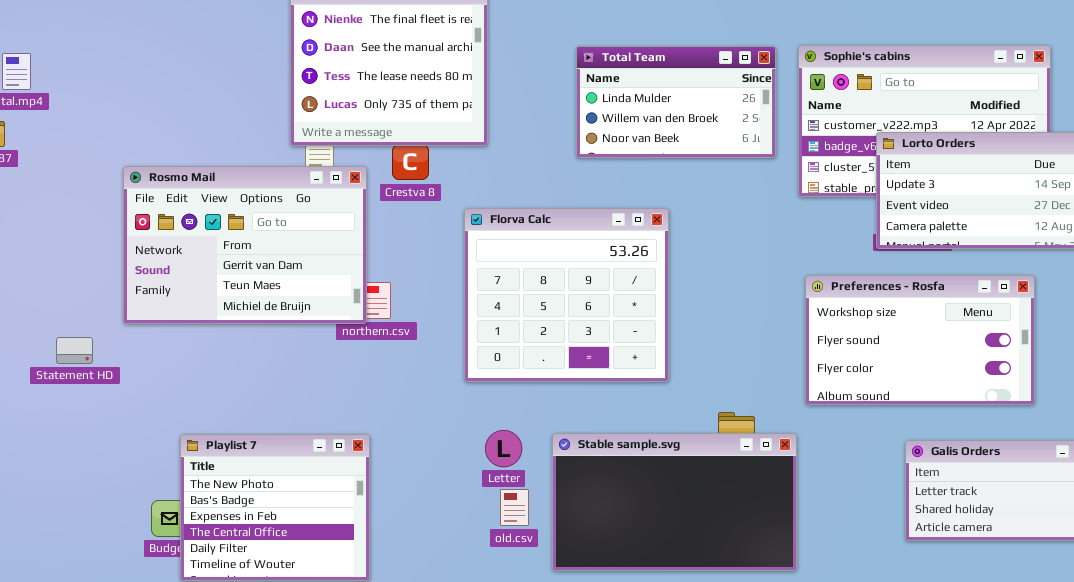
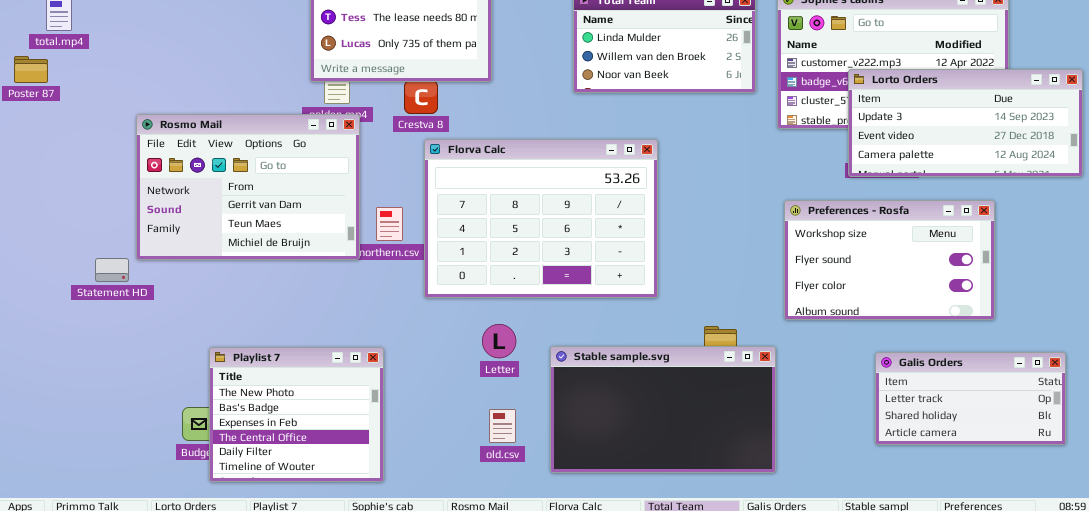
Rosmo Mail: [123,166,367,324] -> [136,114,360,260], moved
Florva Calc: [464,208,669,382] -> [424,139,658,298], resized
Letter: [485,430,522,467] -> [482,324,516,358], moved
old.csv: [500,489,529,526] -> [489,409,516,443], moved

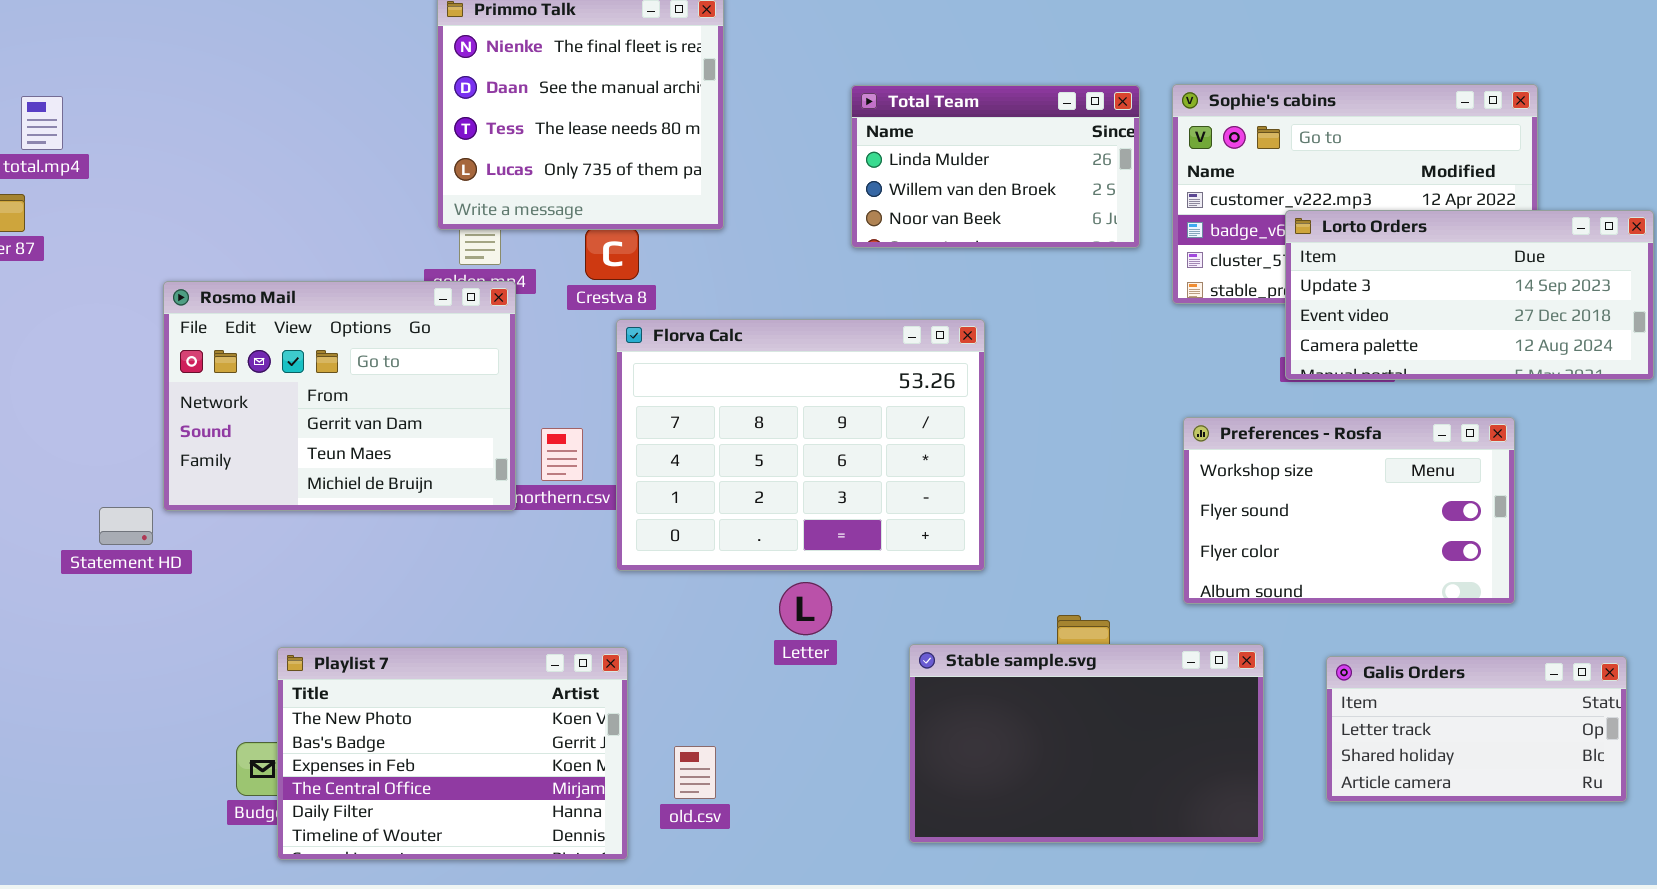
Letter: [482,324,516,358] -> [779,582,832,635], moved
Stable sample.svg: [550,346,776,473] -> [909,644,1264,843], moved
Playlist 7: [209,347,384,482] -> [277,647,628,860], resized
old.csv: [489,409,516,443] -> [674,746,716,799], moved

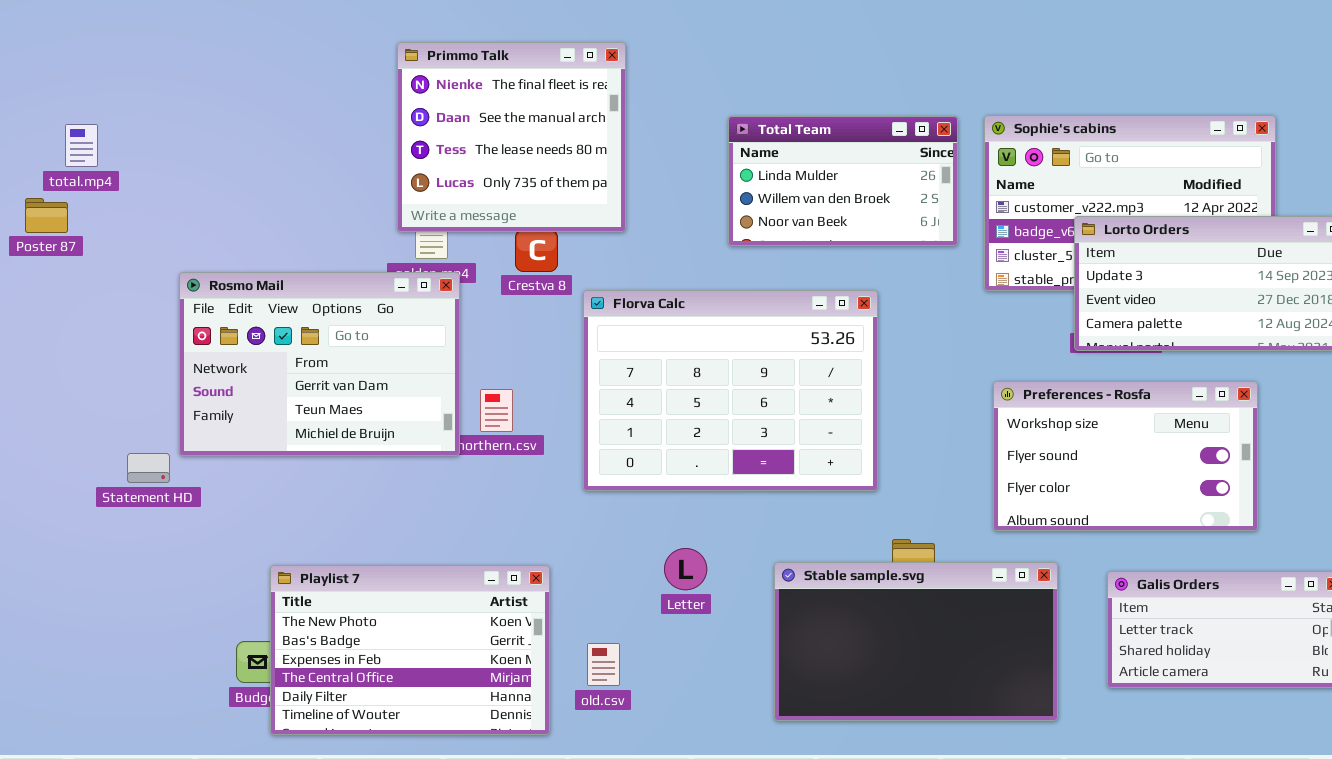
Florva Calc: [616,319,985,571] -> [583,290,878,491], moved
Letter: [779,582,832,635] -> [664,548,707,590], moved

